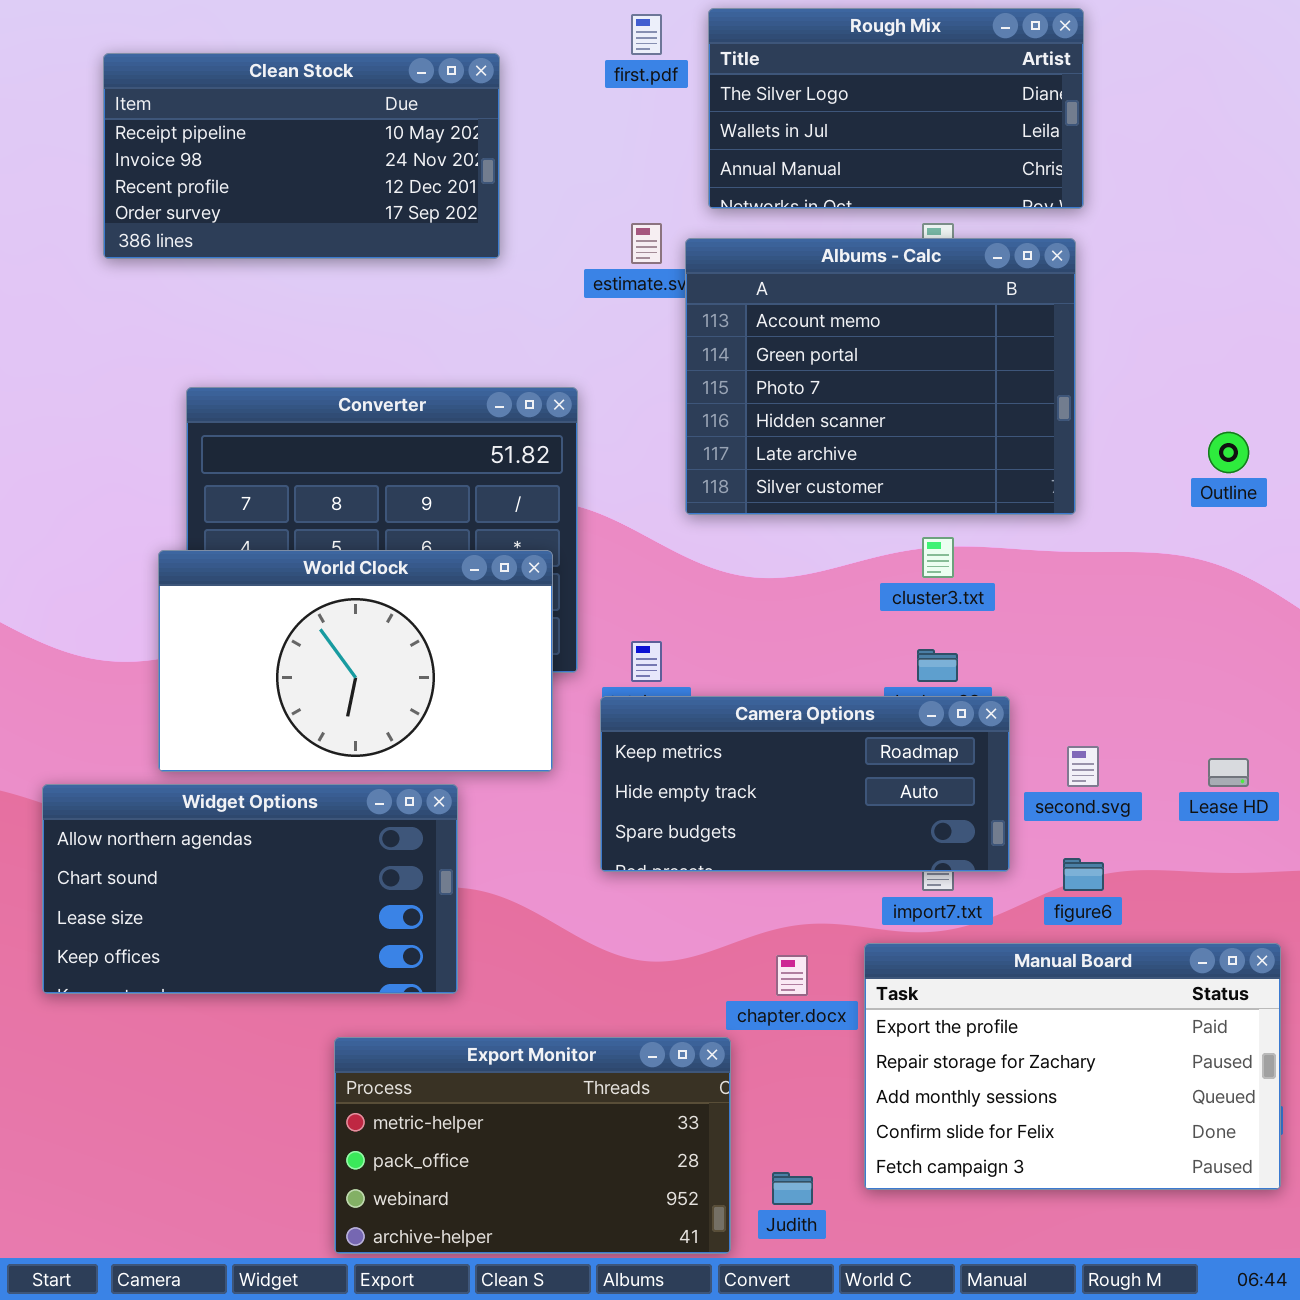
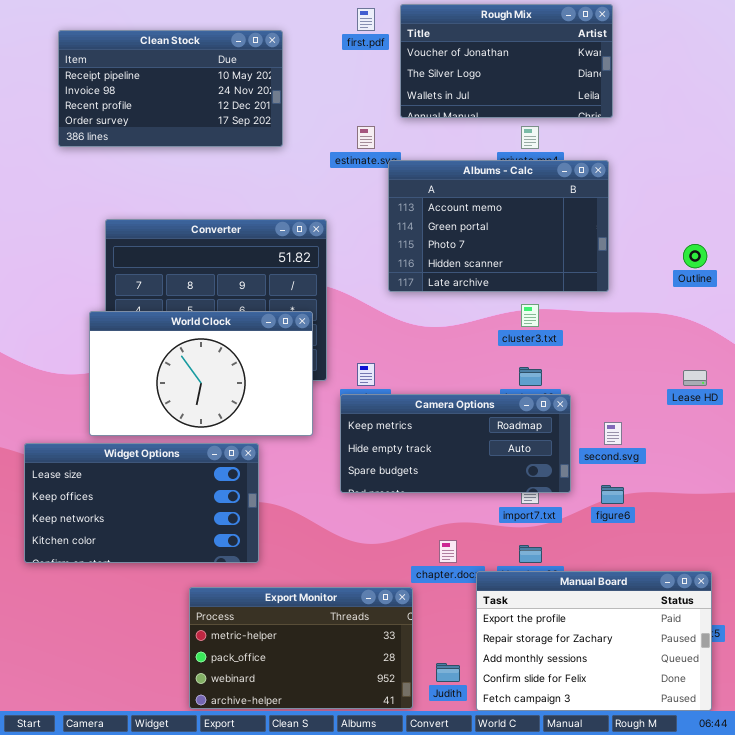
Rough Mix: [708,8,1084,209] -> [400,4,613,118], scrolled up 1 row
Albums - Calc: [685,238,1076,515] -> [388,160,609,292], resized
Lease HD: [1208,758,1249,787] -> [683,370,707,386], moved
Widget Options: [42,784,458,994] -> [24,443,259,563], scrolled down 2 rows
Manual Board: [864,943,1281,1190] -> [476,571,712,711], moved

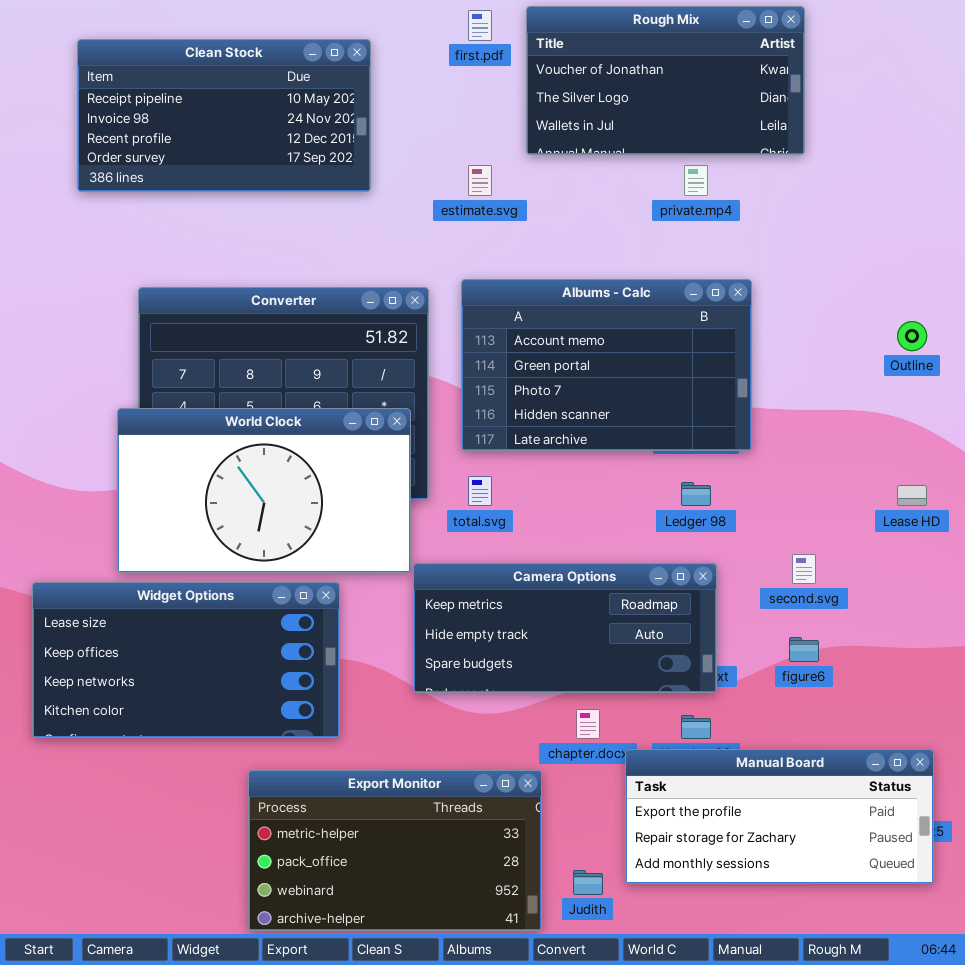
Albums - Calc: [388,160,609,292] -> [461,279,752,451], moved
Camera Options: [340,394,571,493] -> [413,563,717,693], moved
Manual Board: [476,571,712,711] -> [625,749,934,884], resized

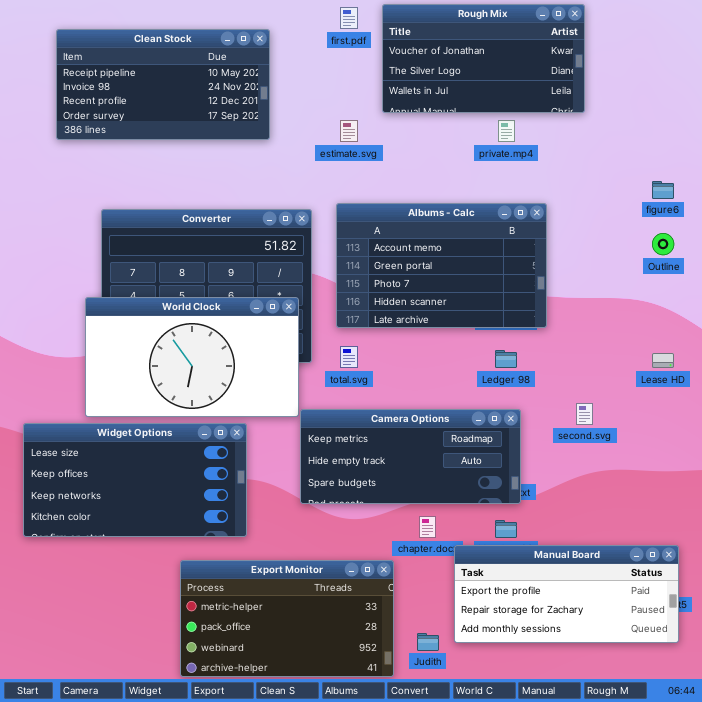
figure6: [789,637,819,662] -> [652,181,674,199], moved

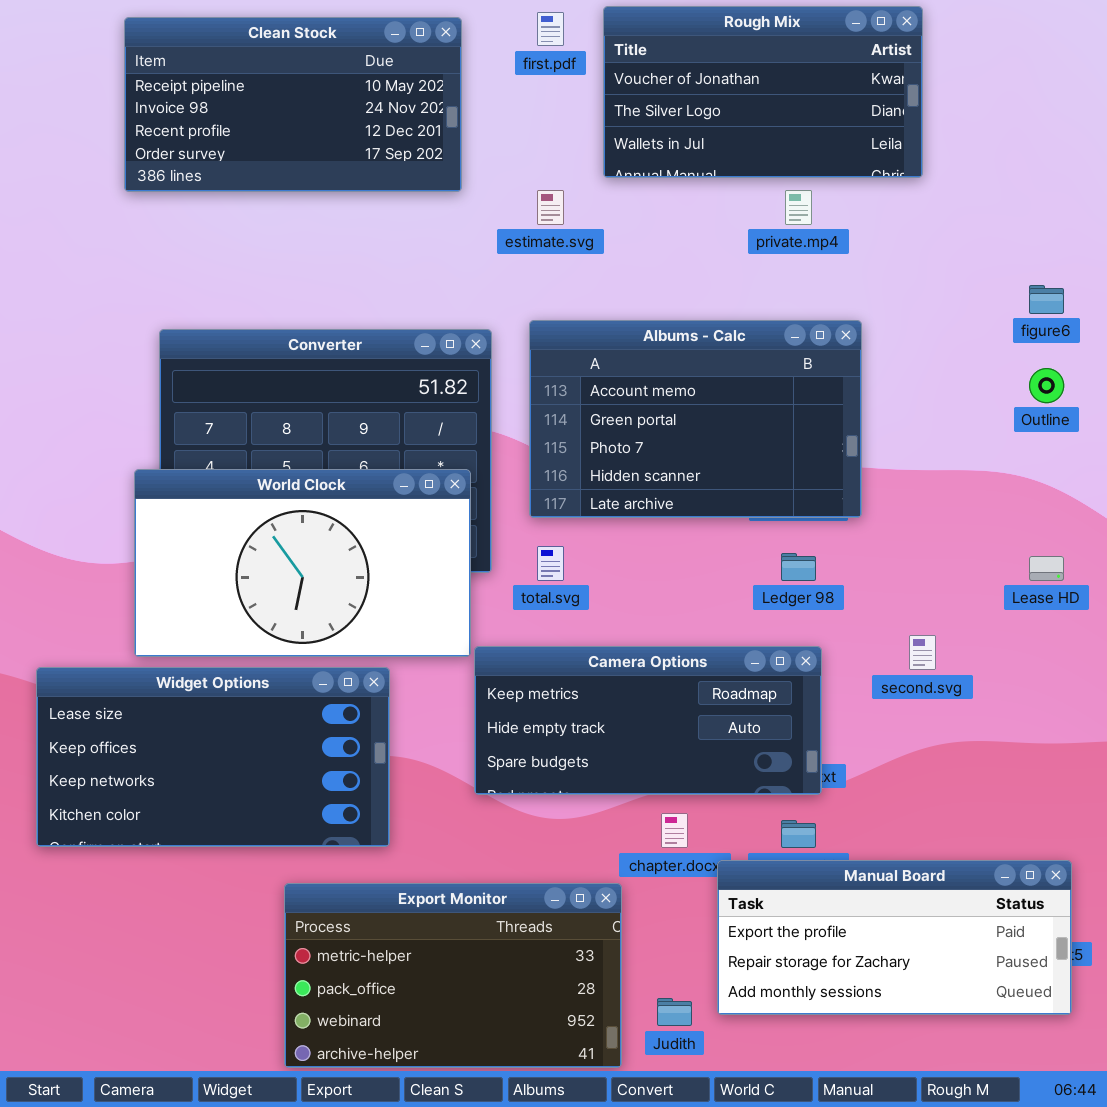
Clean Stock: [56,29,270,140] -> [124,17,462,192], moved

